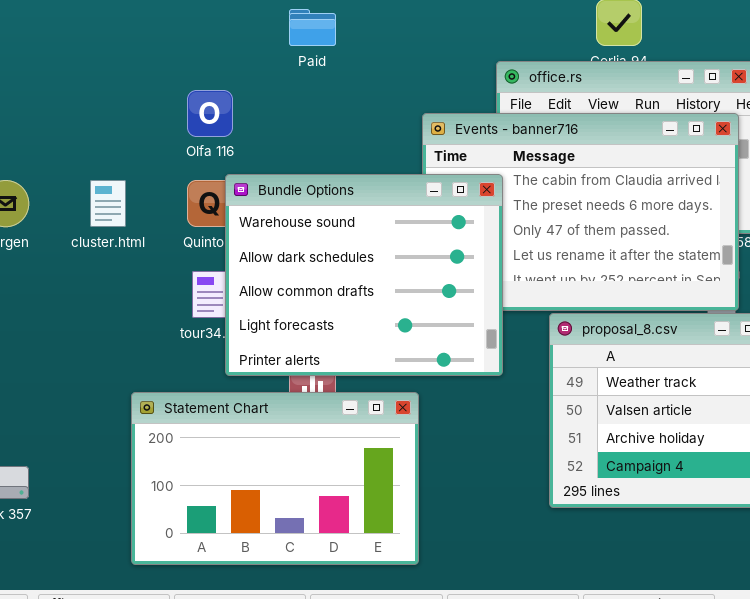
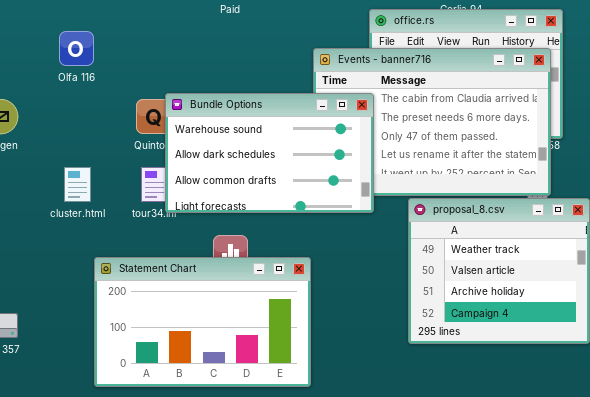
Olfa 116: [187,90,233,137] -> [59,31,94,66], moved
Bundle Options: [225,174,503,376] -> [165,93,374,213], resized
cluster.html: [90,180,126,227] -> [64,167,91,202], moved

